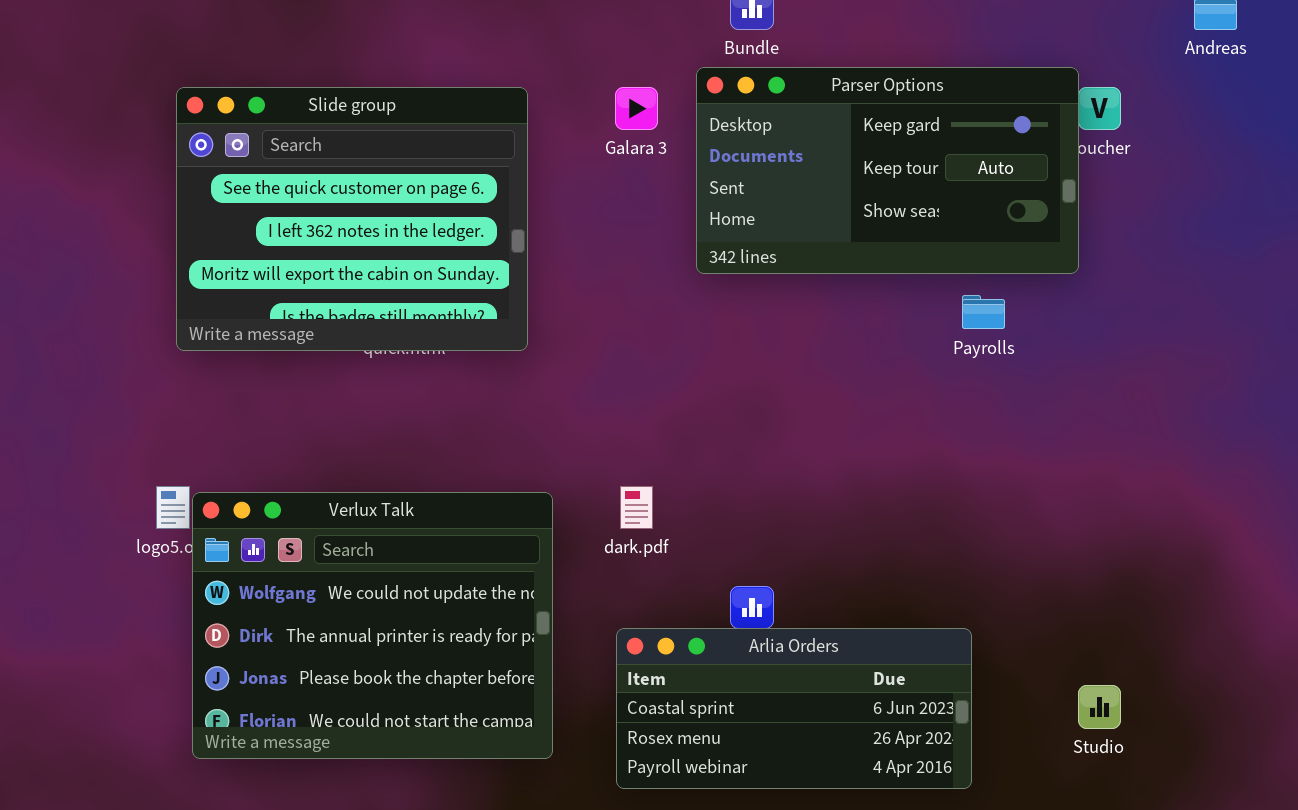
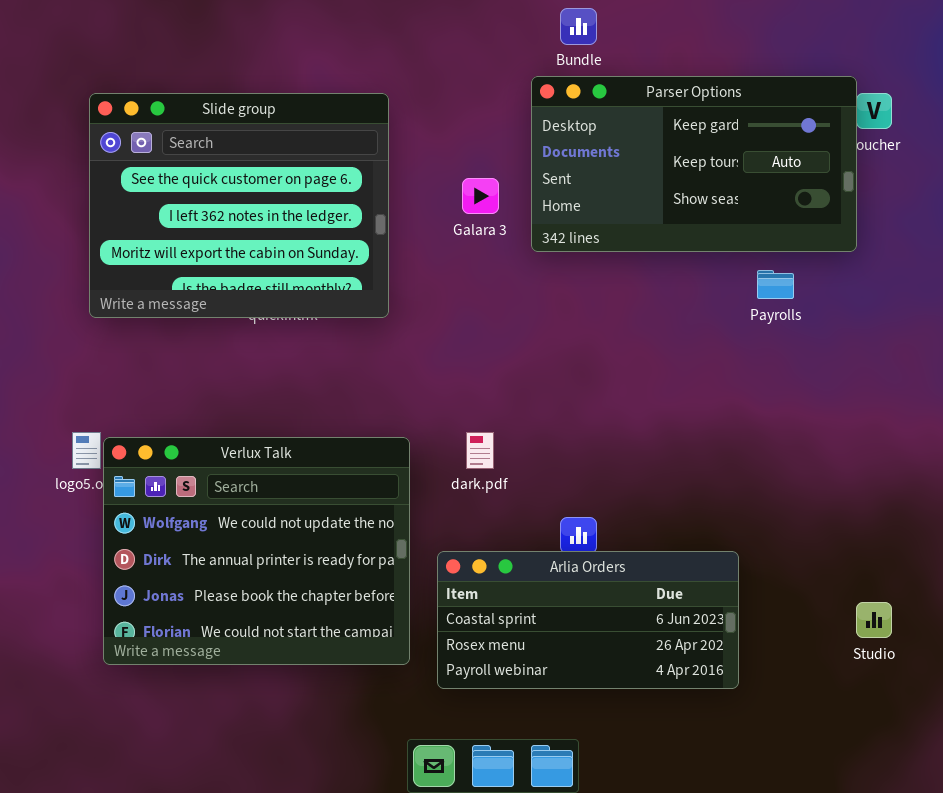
Galara 3: [615,87,658,130] -> [462,178,499,214], moved
Arlia Orders: [616,628,972,789] -> [437,551,739,689], moved

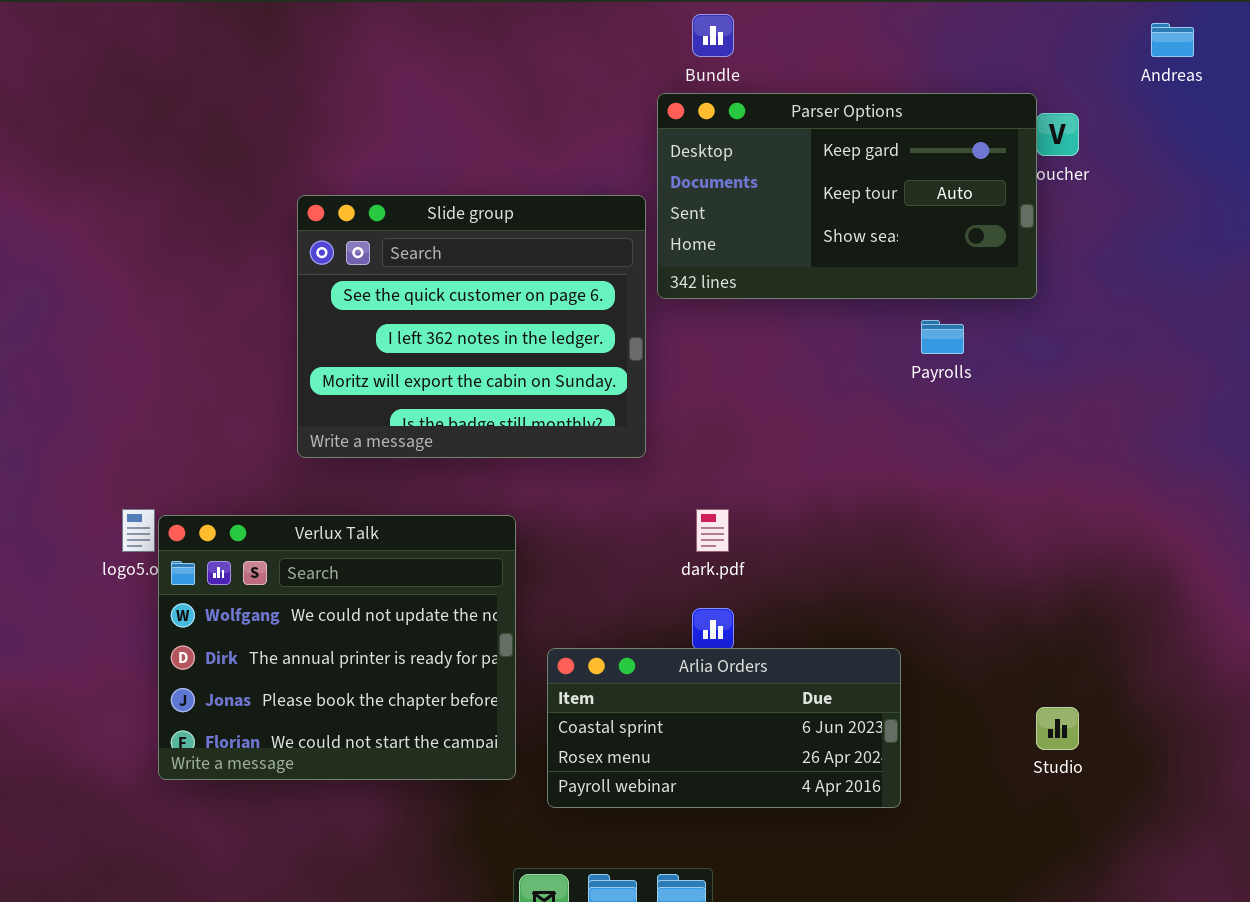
Slide group: [89,93,389,318] -> [297,195,646,458], moved
dark.pdf: [466,432,494,469] -> [696,509,729,552], moved

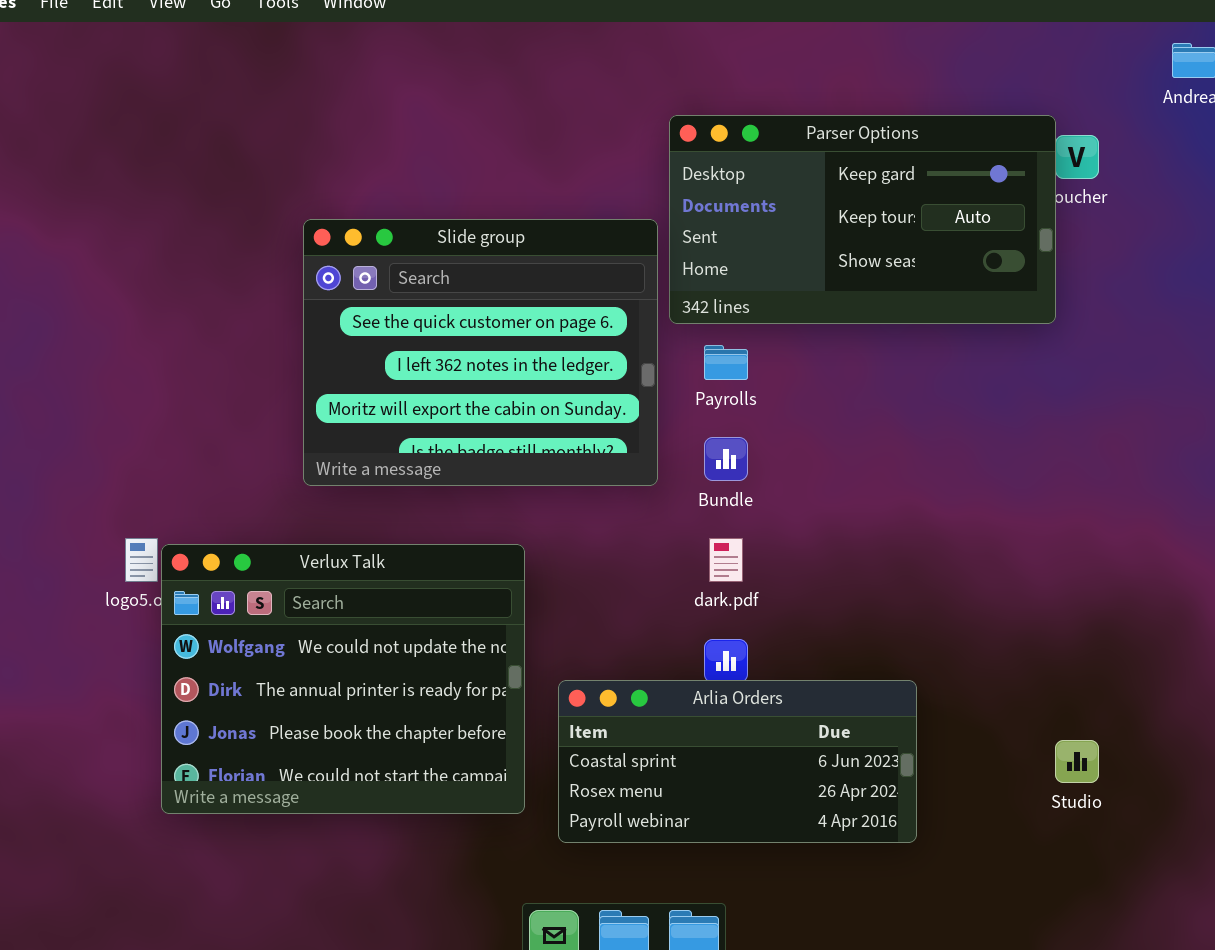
Bundle: [692,14,734,57] -> [704,437,748,481], moved
Payrolls: [921,320,964,354] -> [704,345,748,380], moved

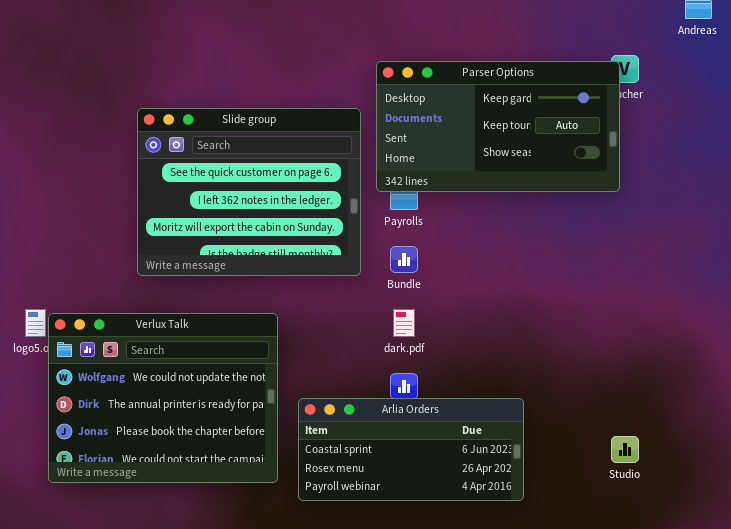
Parser Options: [669,115,1056,324] -> [376,61,620,192], moved

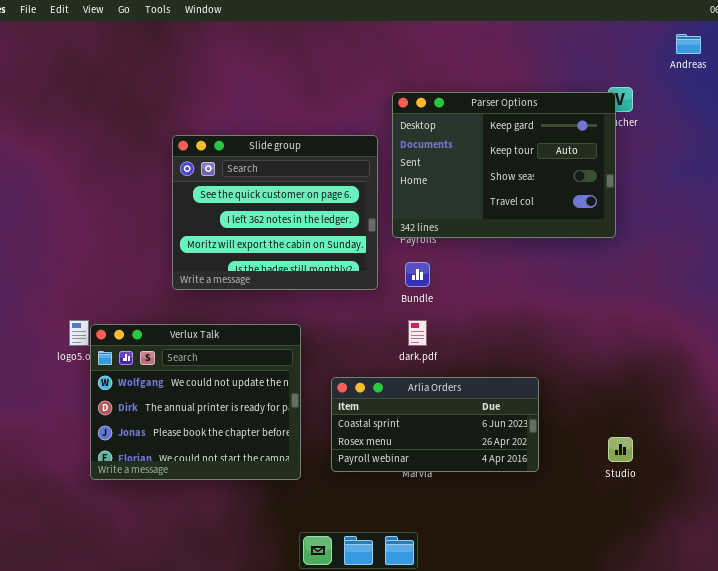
Parser Options: [376,61,620,192] -> [392,92,616,238], resized
Arlia Orders: [298,398,524,501] -> [331,377,539,472], moved

